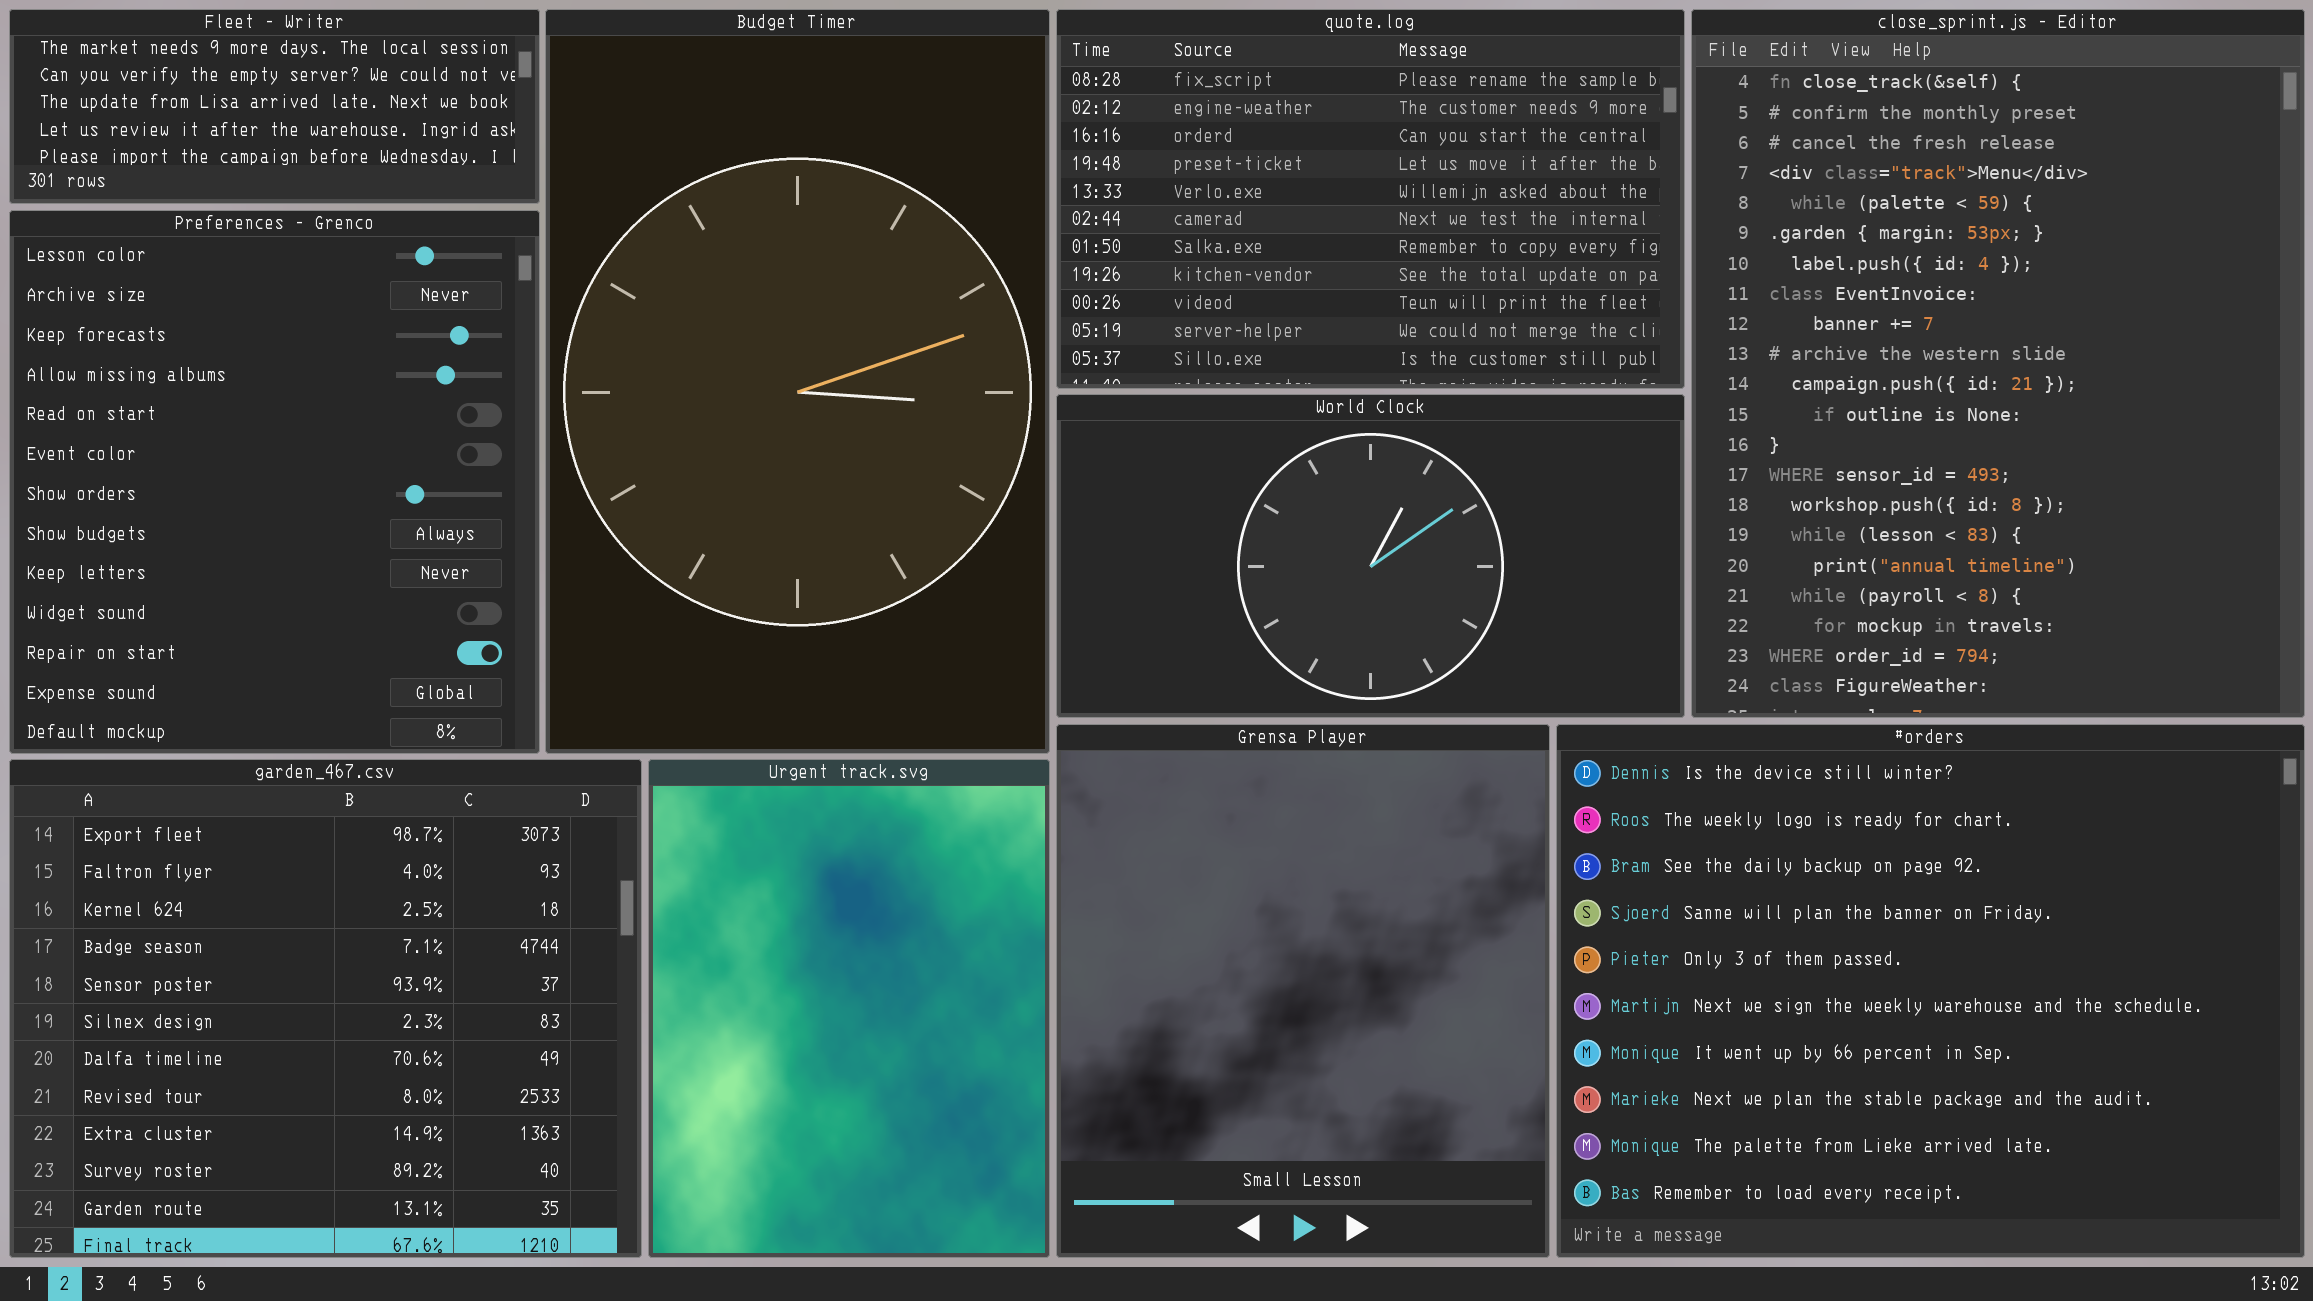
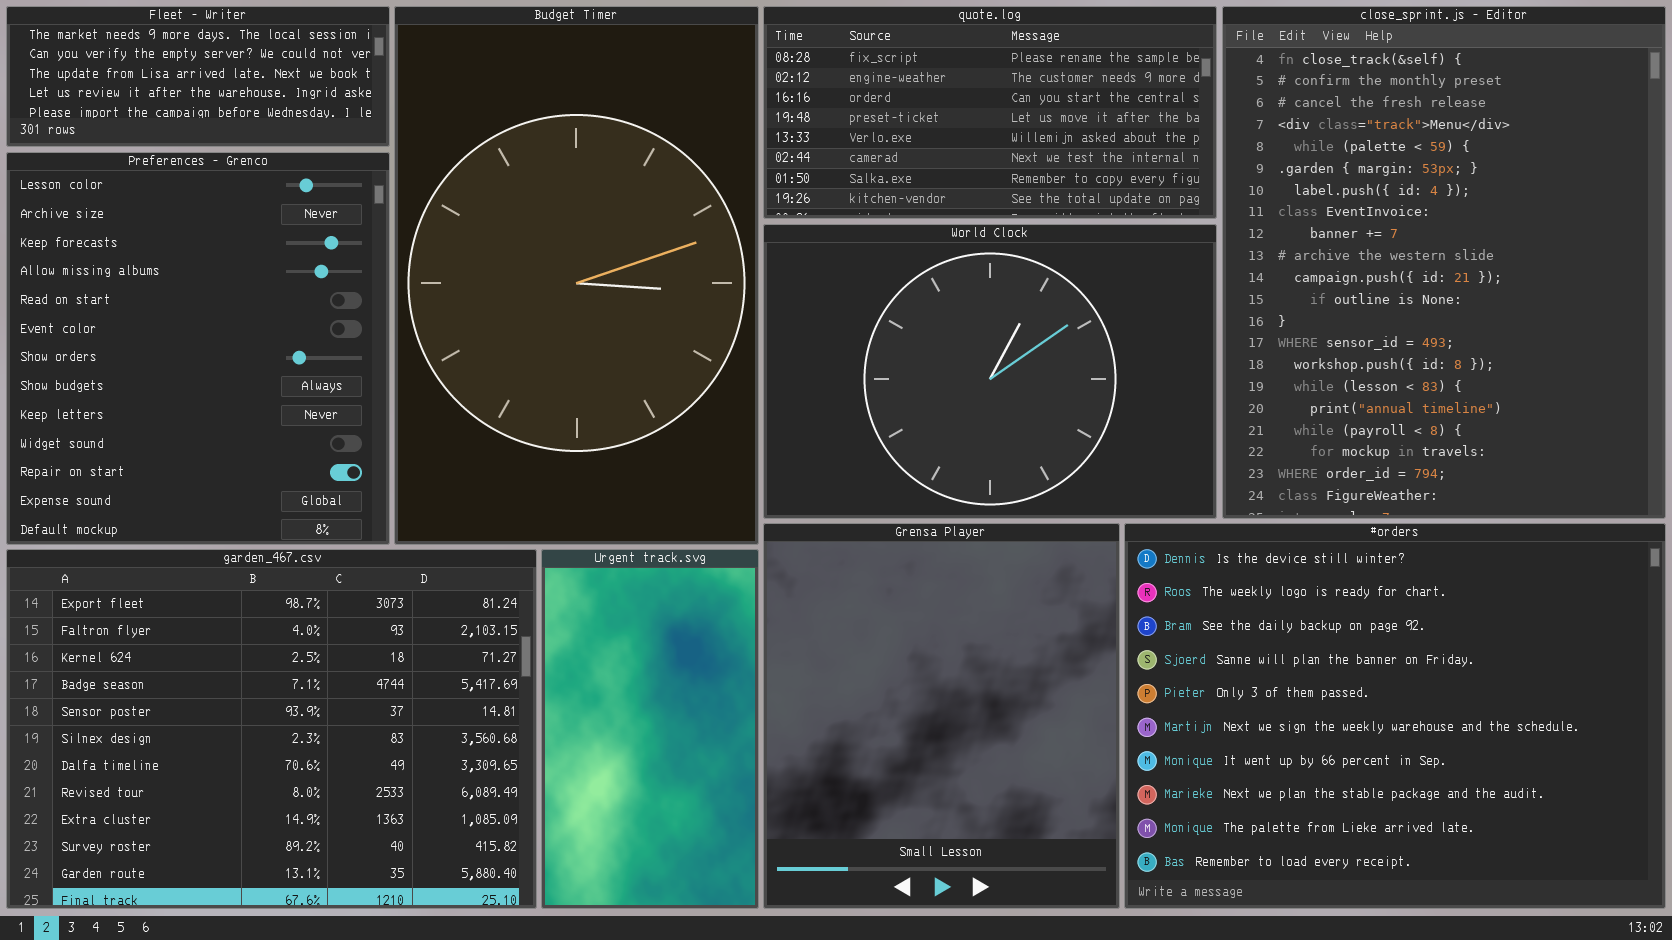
quote.log: [1056,9,1685,389] -> [763,6,1217,219], resized
World Clock: [1056,394,1685,718] -> [763,224,1217,519], resized
garden_467.csv: [9,759,642,1258] -> [6,549,537,909], resized
Urgent track.svg: [648,759,1050,1258] -> [541,549,759,909], resized

